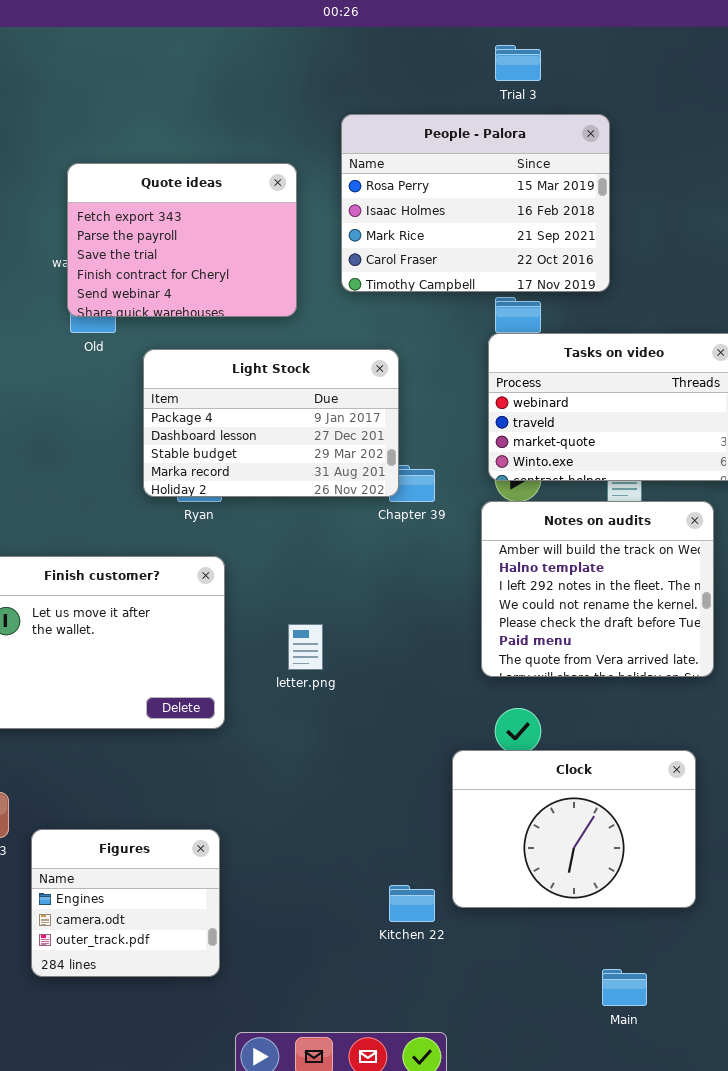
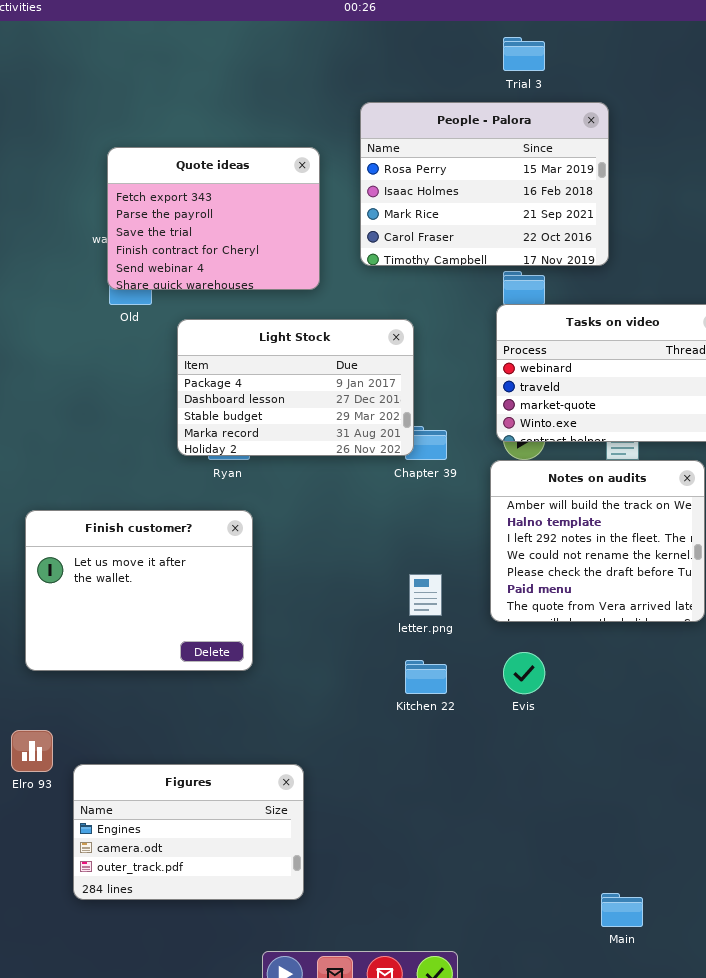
letter.png: [288,624,323,670] -> [409,574,442,616], moved
Clock: [452,750,696,908] -> none, closed
Figures: [31,829,220,977] -> [73,764,304,900], resized
Kitchen 22: [389,885,435,922] -> [405,660,447,694], moved

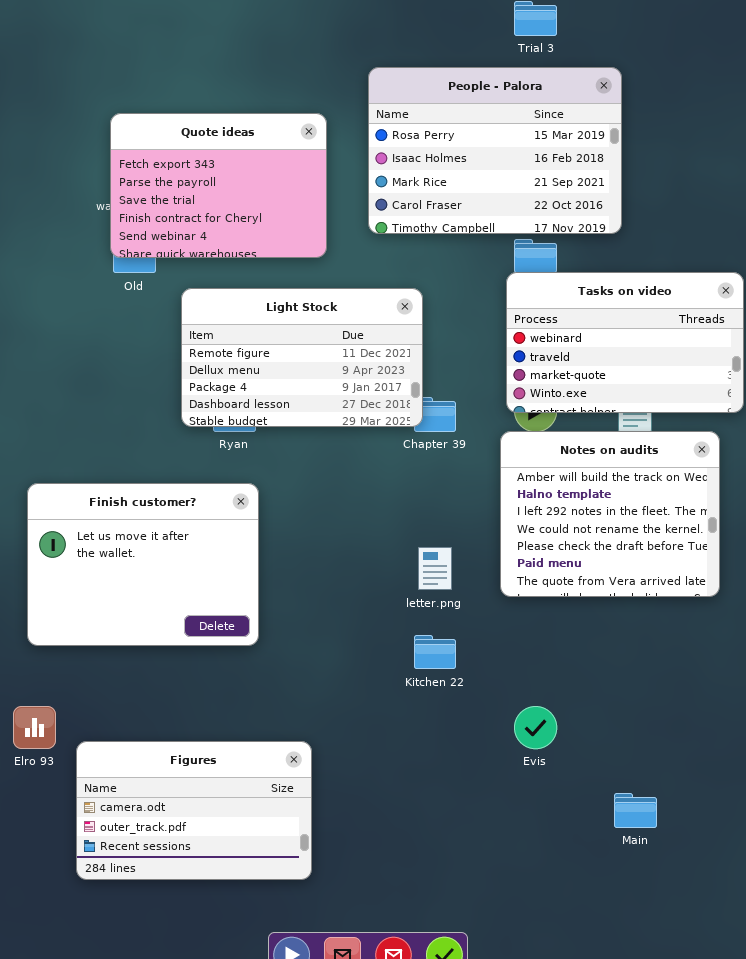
Light Stock: [177,319,414,456] -> [181,288,423,427], scrolled up 2 rows
Evis: [503,652,545,694] -> [514,706,557,749], moved
Figures: [73,764,304,900] -> [76,741,312,880], scrolled down 1 row
Main: [601,893,643,927] -> [614,793,657,828], moved

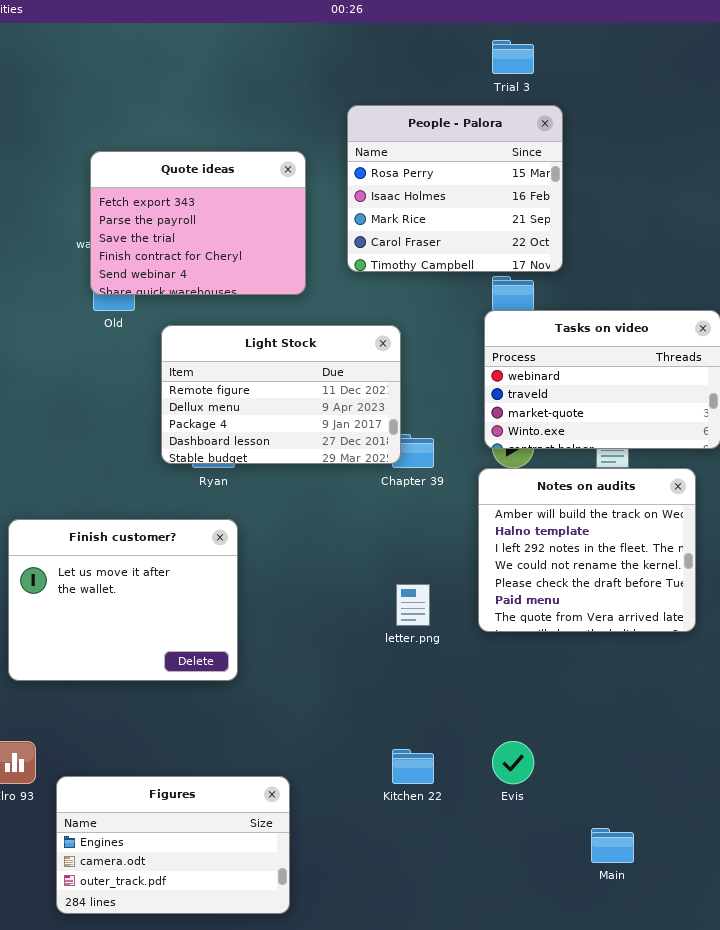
People - Palora: [368,67,622,234] -> [347,105,563,272], resized
Kitchen 22: [414,635,456,669] -> [392,749,434,784], moved
Figures: [76,741,312,880] -> [56,776,290,914], scrolled up 1 row

